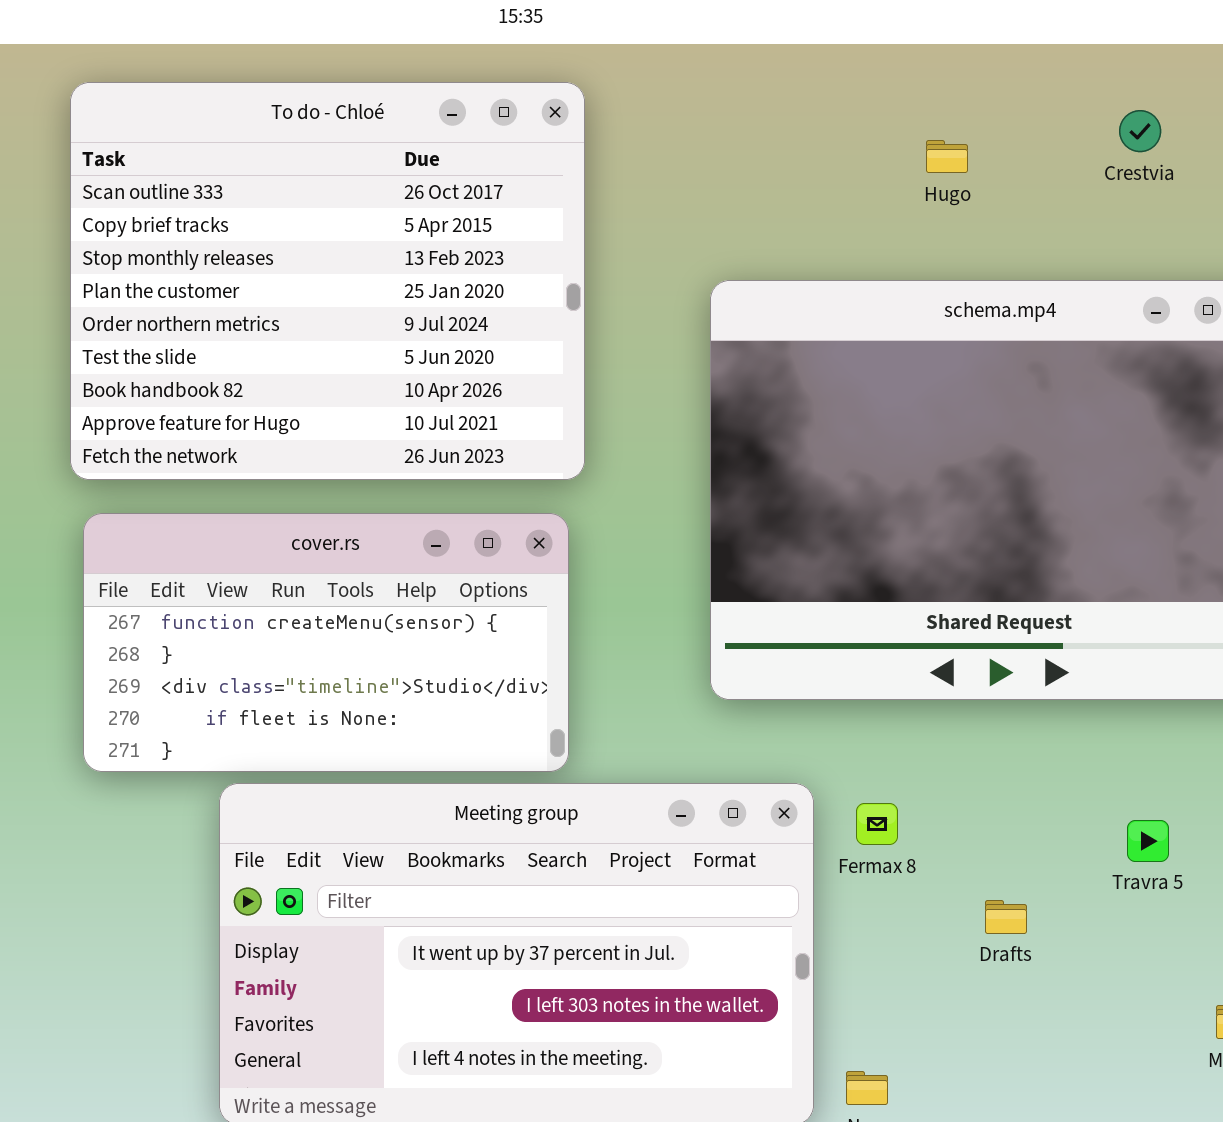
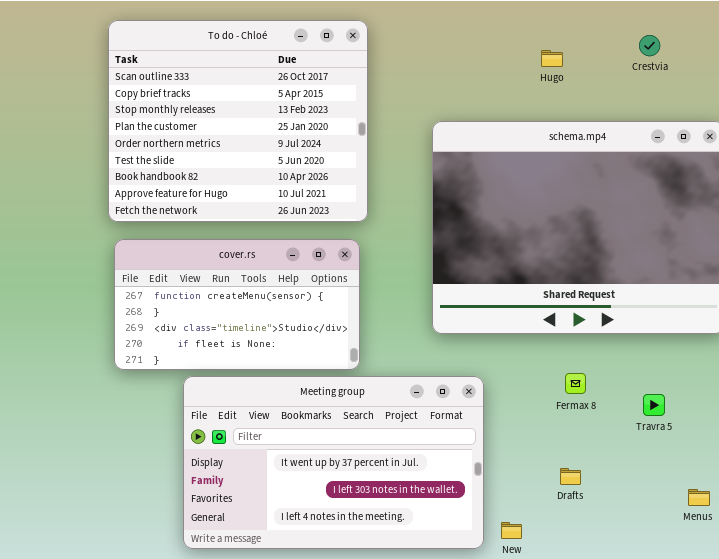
Fermax 8: [856,803,898,845] -> [565,373,586,394], moved
Drafts: [985,900,1027,934] -> [560,468,581,485], moved

